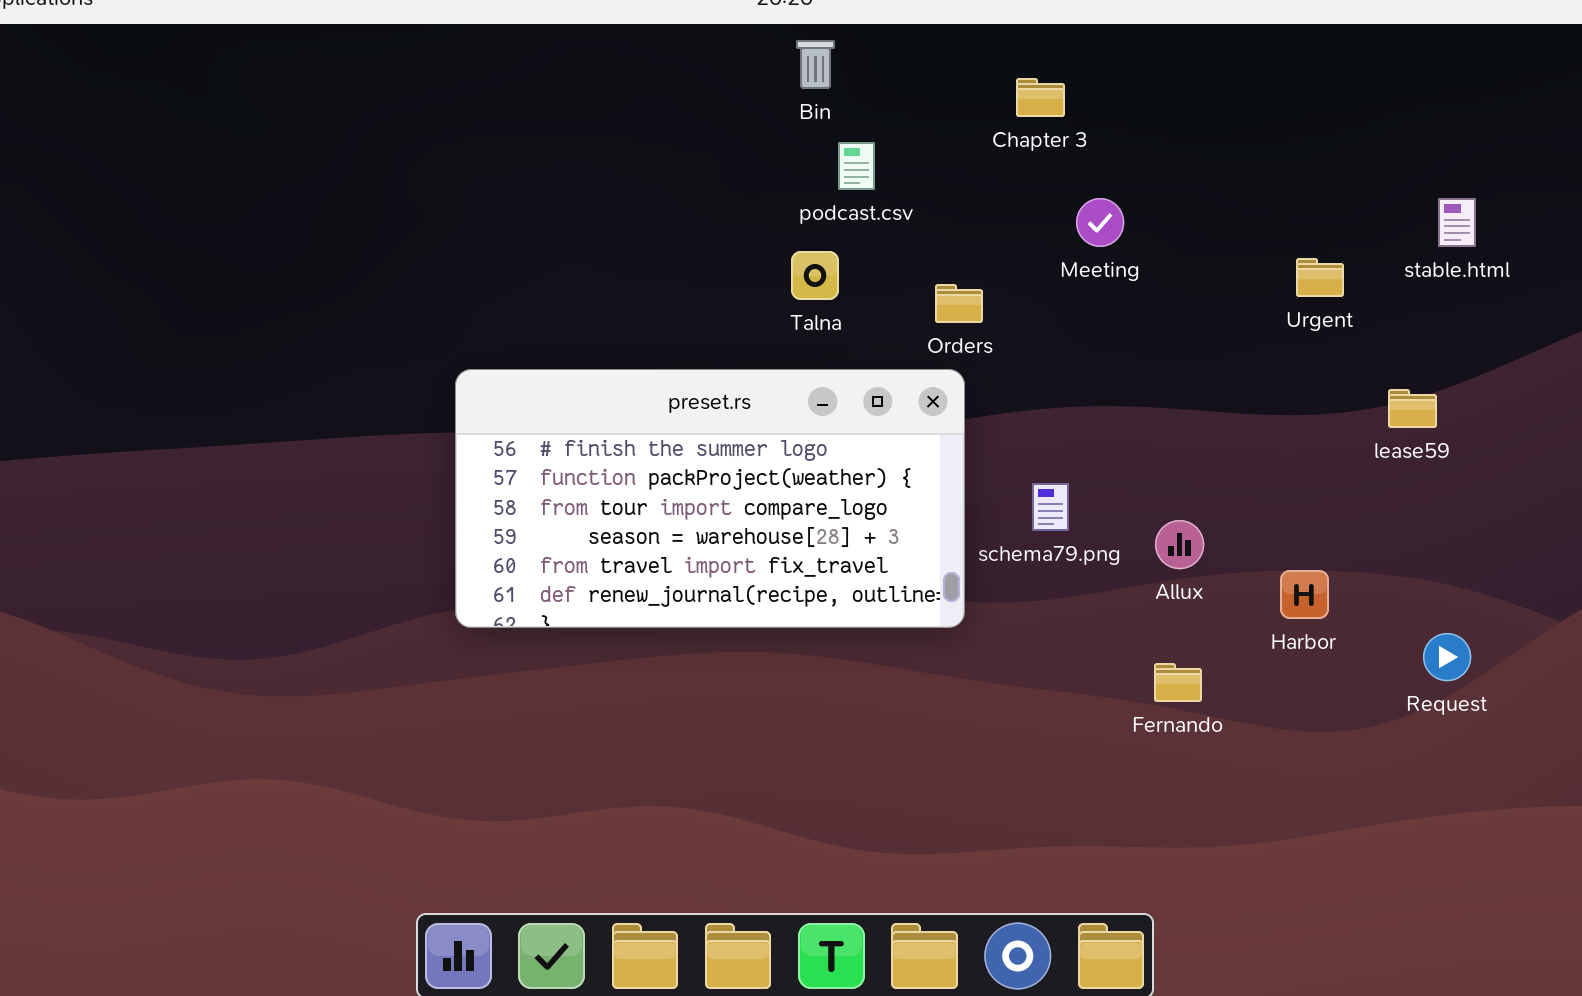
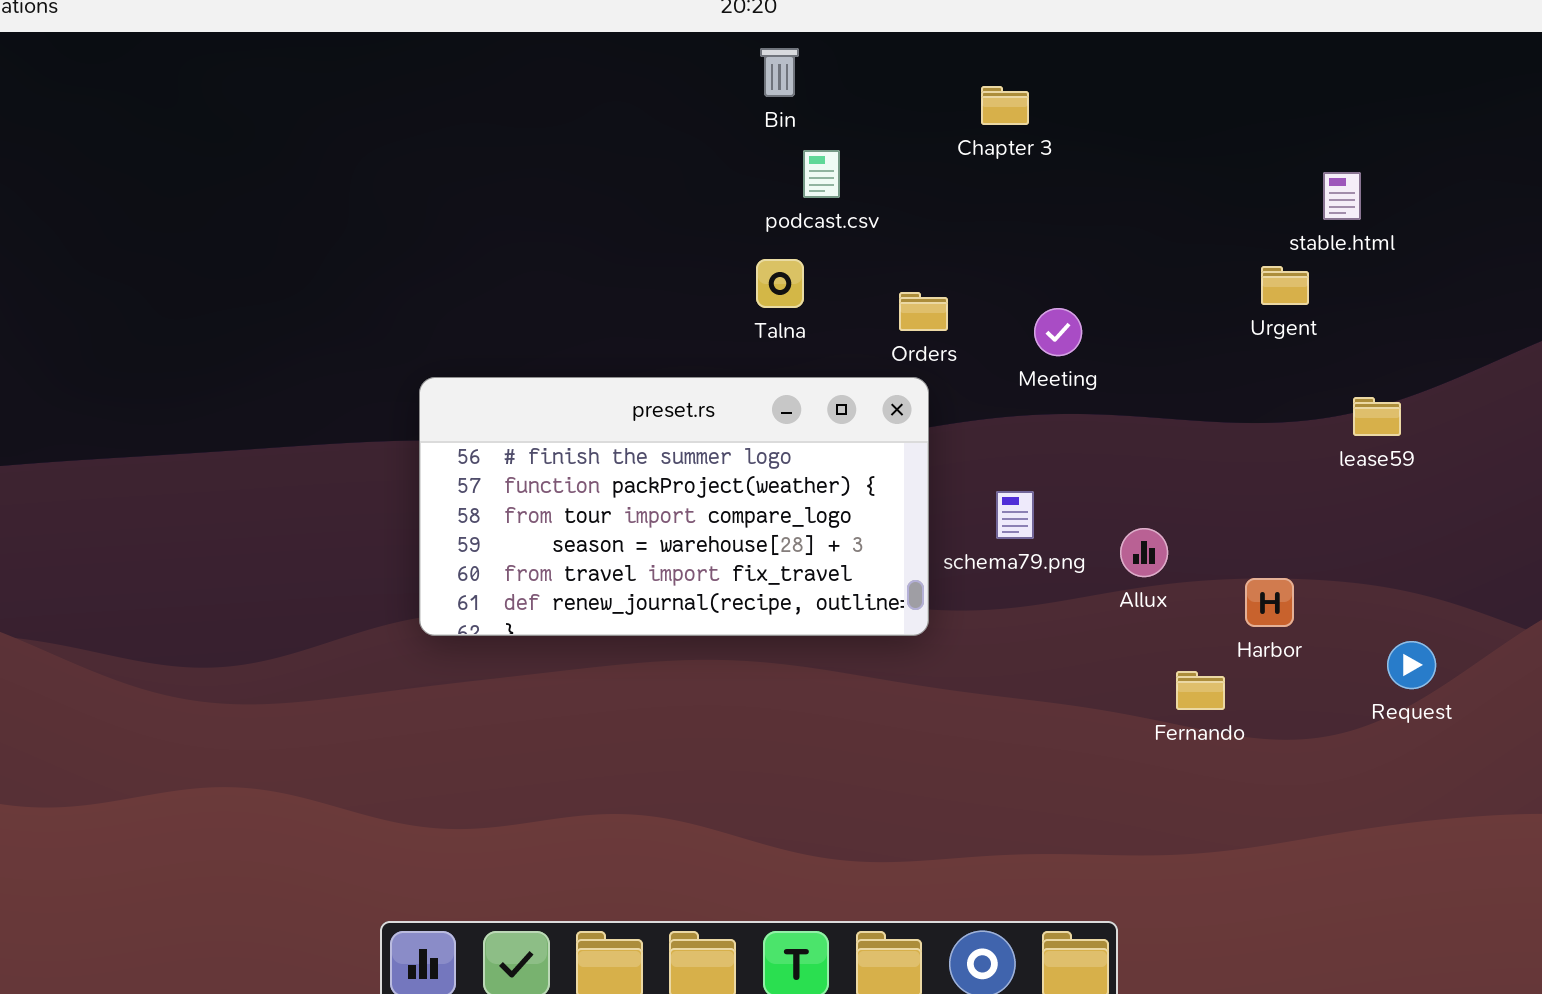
Meeting: [1076,198,1124,247] -> [1034,308,1082,356], moved
stable.html: [1438,198,1476,247] -> [1323,172,1361,220], moved
Fernando: [1154,663,1202,702] -> [1176,671,1225,710], moved

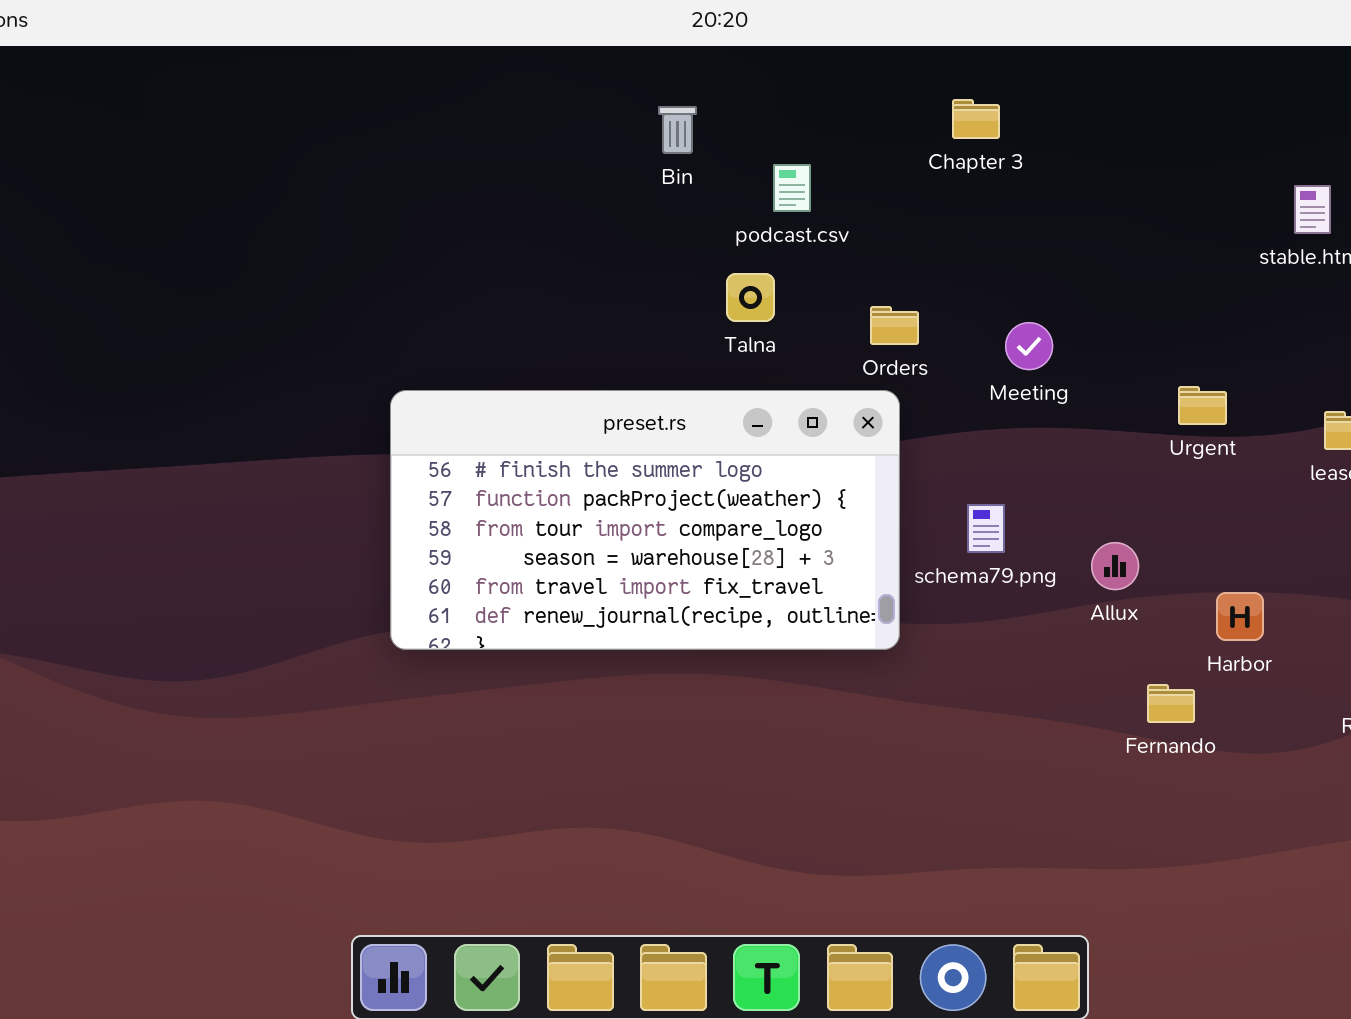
Bin: [760,48,799,97] -> [658,106,697,154], moved
Urgent: [1261,266,1309,305] -> [1178,386,1227,425], moved

